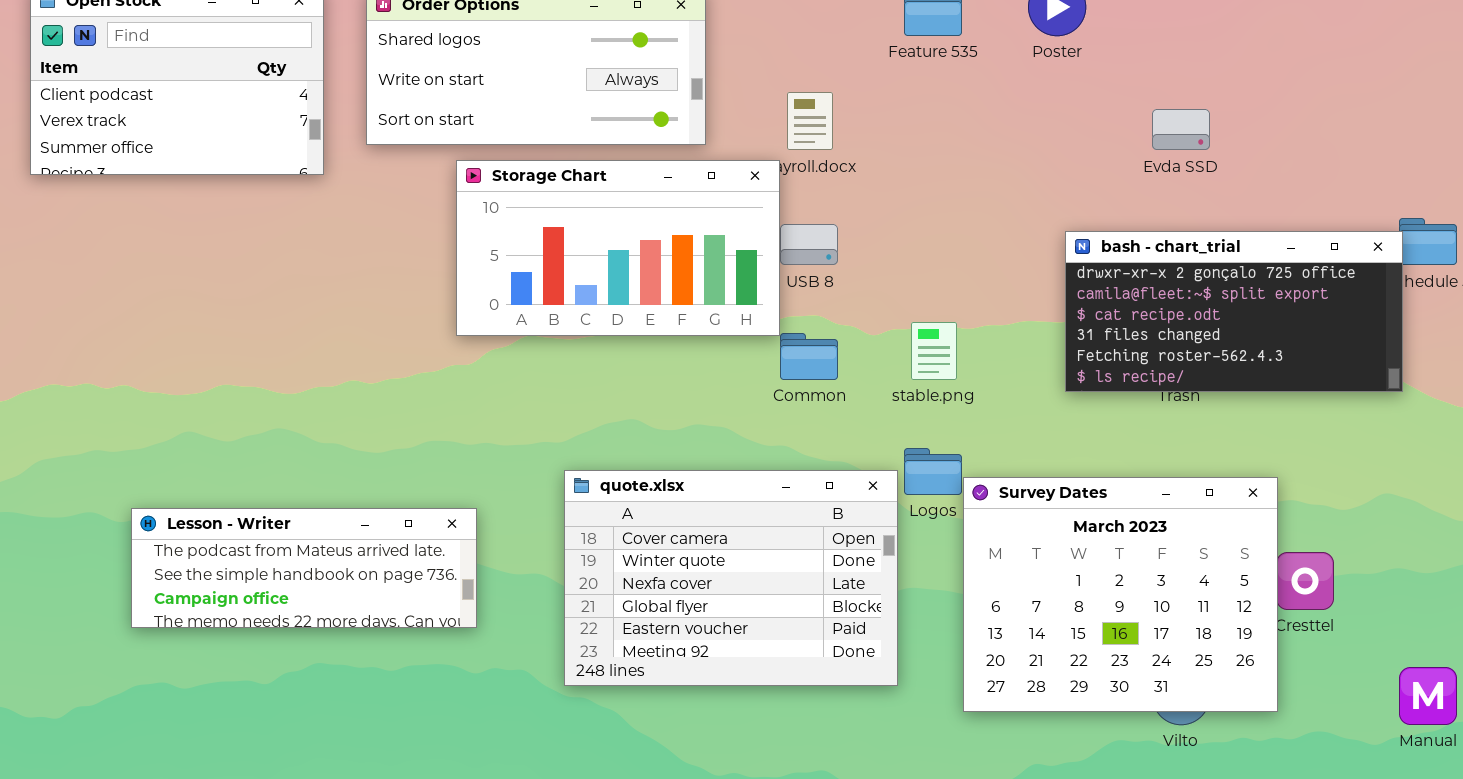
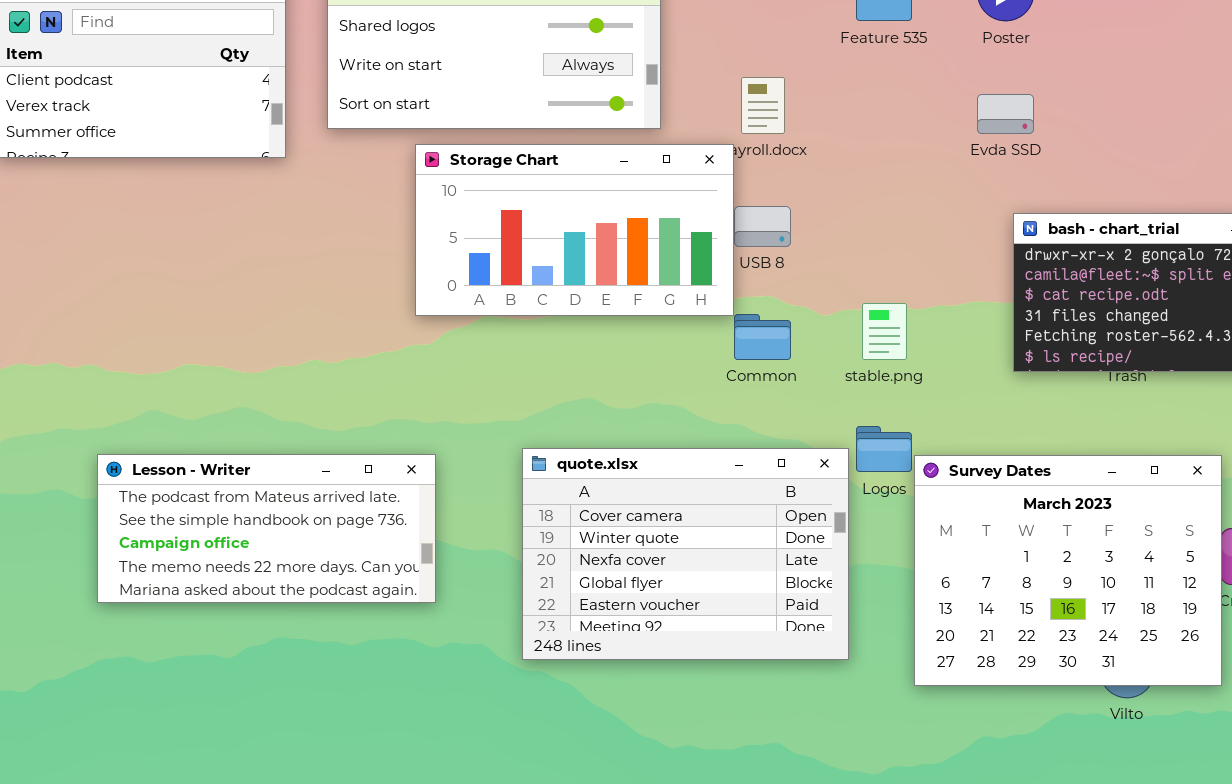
Evda SSD: [1152,109,1210,150] -> [977,94,1034,134], moved
Lesson - Writer: [131,508,477,628] -> [97,454,436,603], resized

